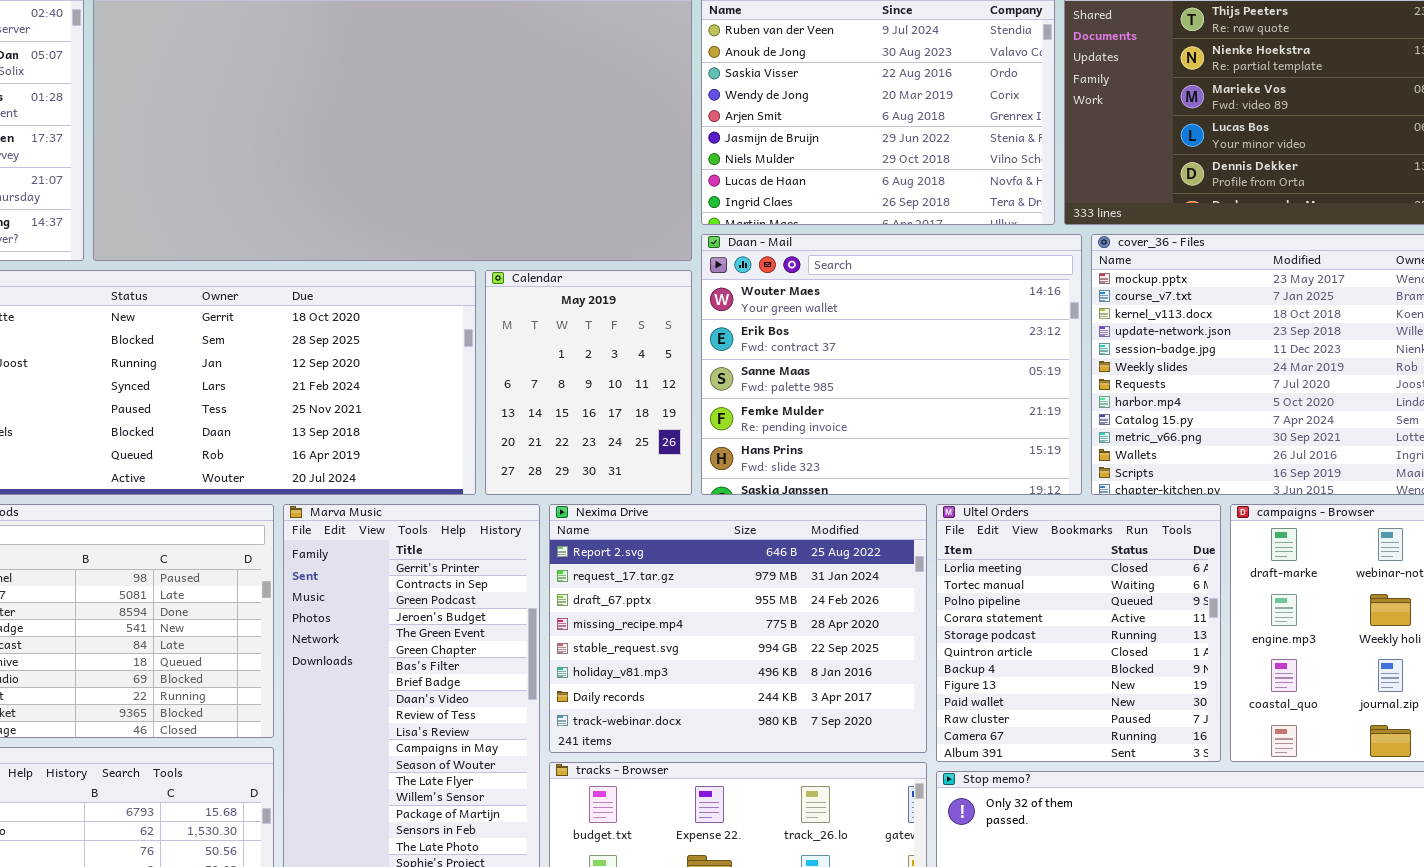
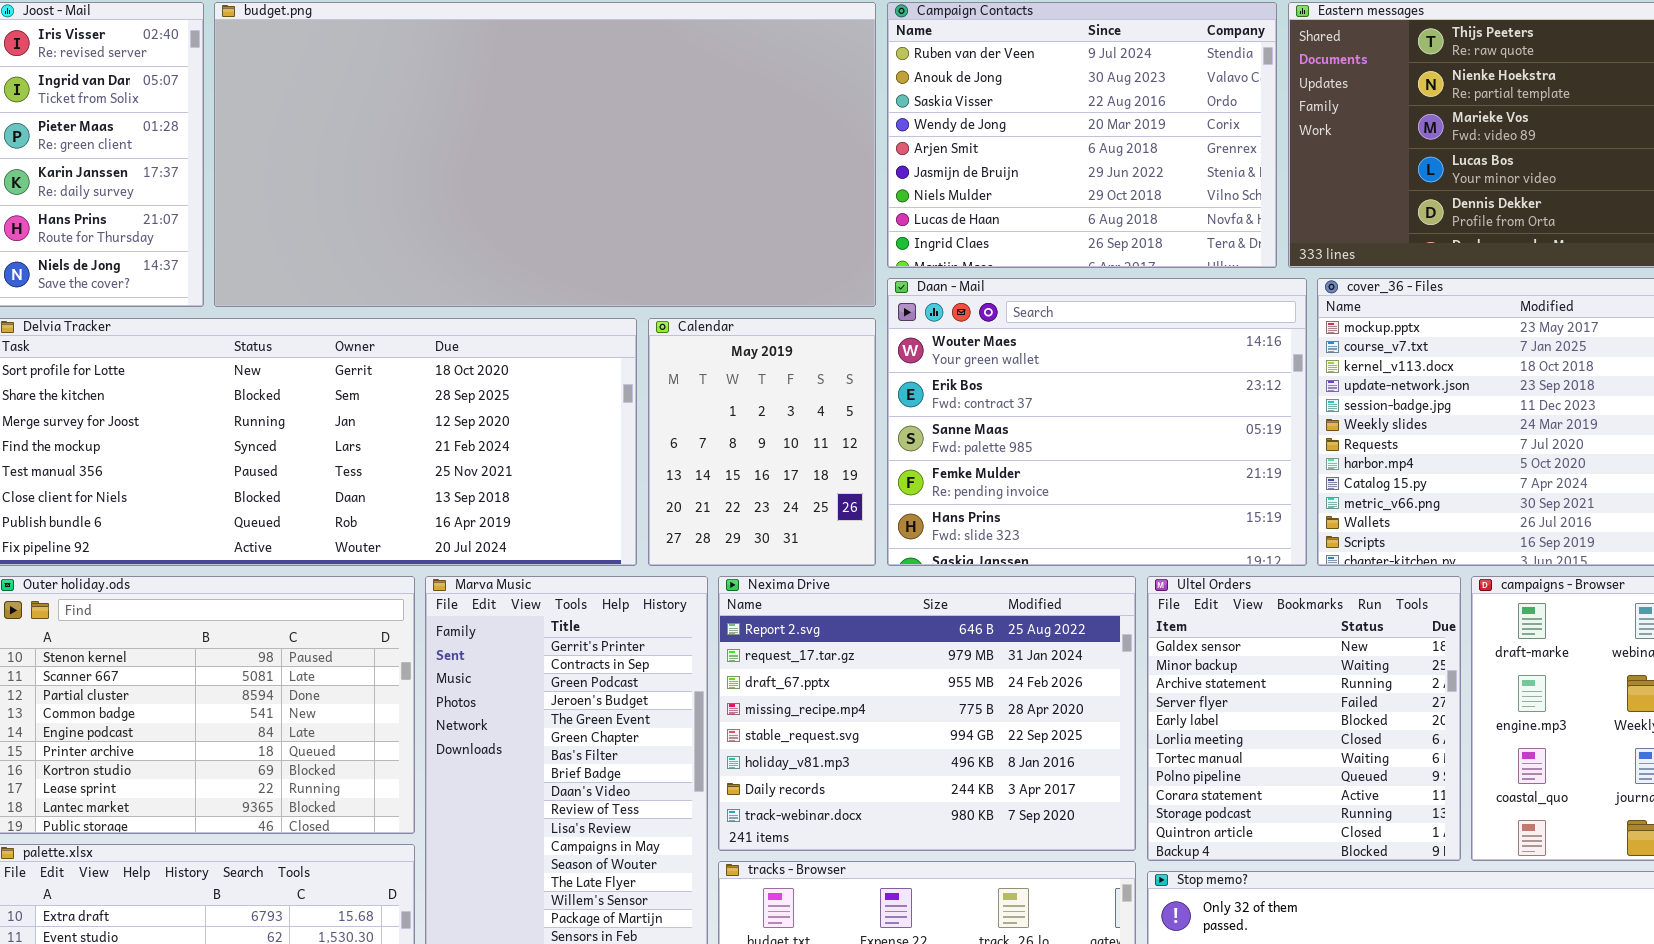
Ultel Orders: [936,504,1221,762] -> [1147,576,1461,861], scrolled up 5 rows

